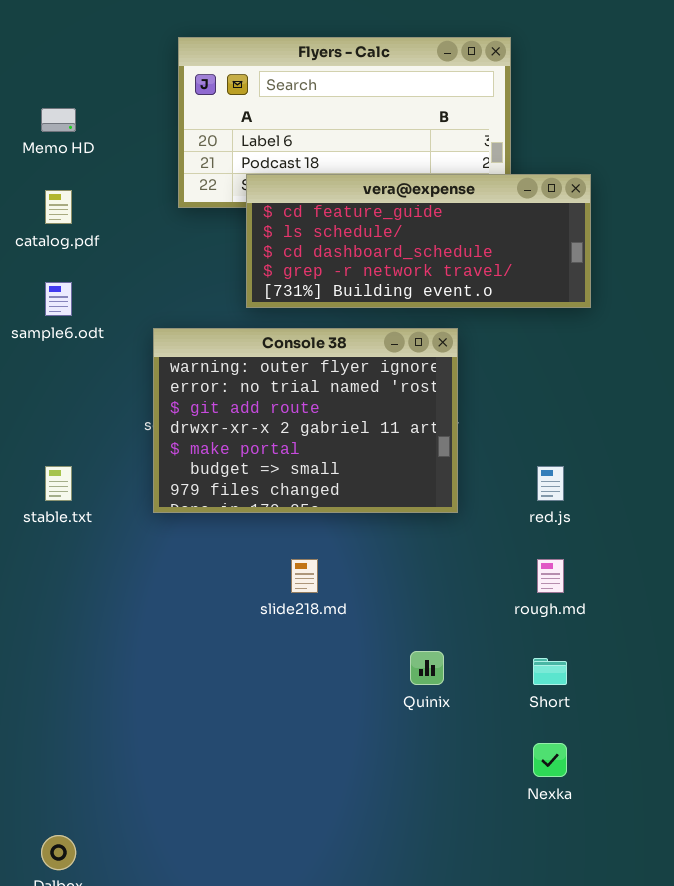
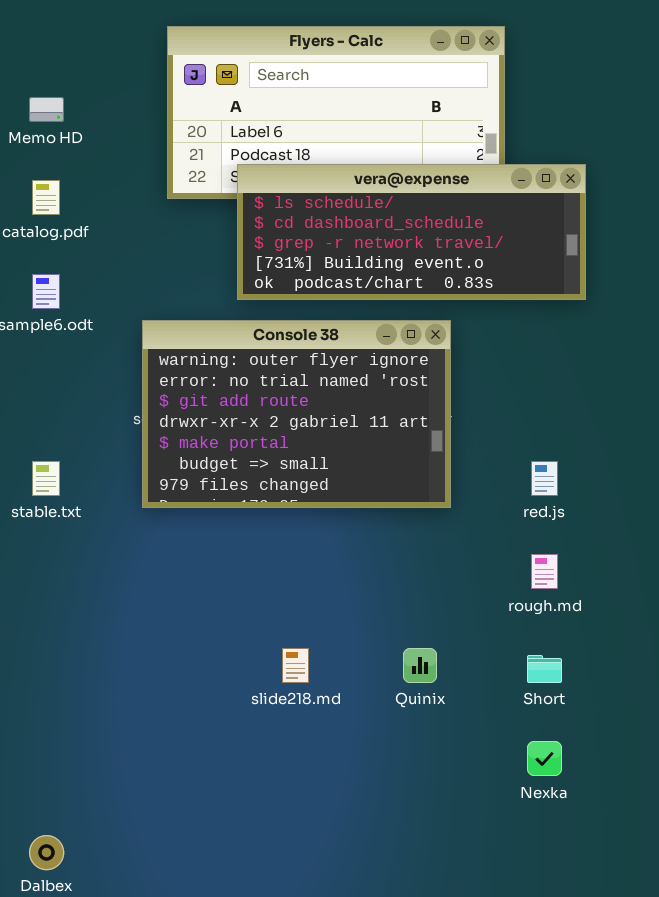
vera@expense: [246,174,591,308] -> [237,164,586,300], scrolled down 1 row
slide218.md: [291,559,318,593] -> [282,648,309,683], moved

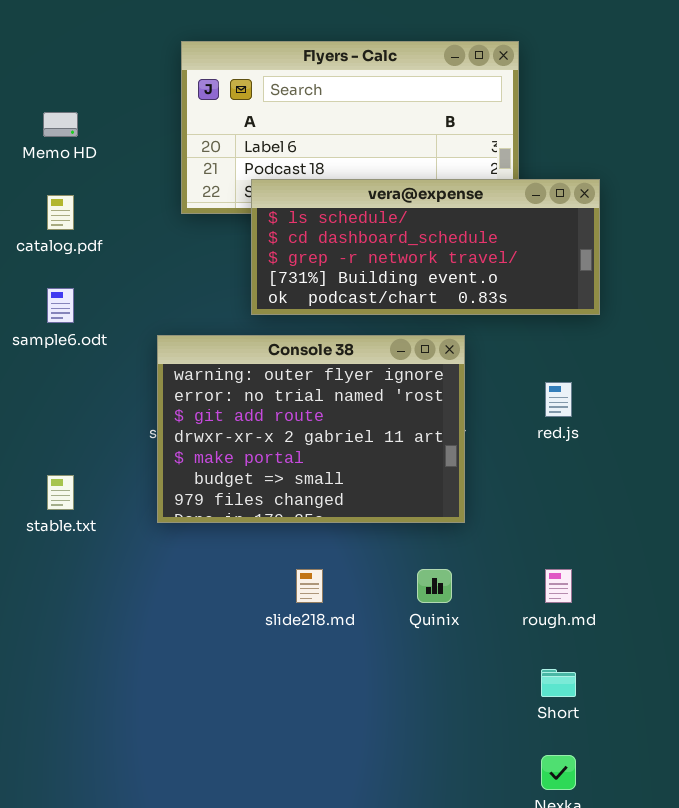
red.js: [531,461,558,496] -> [545,382,572,417], moved
slide218.md: [282,648,309,683] -> [296,569,323,603], moved
Quinix: [403,648,437,683] -> [417,569,452,603], moved

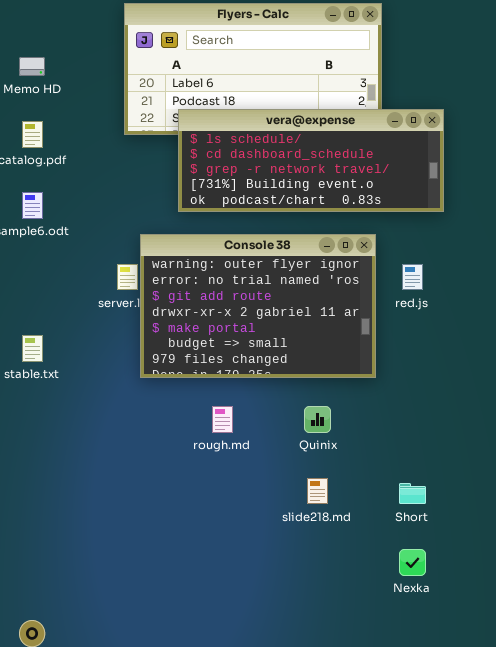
Console 38: [157,335,465,523] -> [140,234,376,378], moved
slide218.md: [296,569,323,603] -> [307,478,328,504], moved
rough.md: [545,569,572,603] -> [212,406,233,433], moved

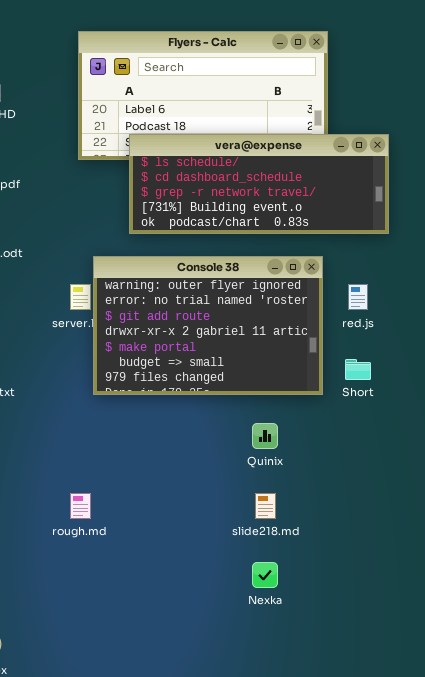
rough.md: [212,406,233,433] -> [70,493,91,519], moved
Short: [399,483,426,504] -> [345,359,371,380], moved
Nexka: [399,549,426,576] -> [252,562,278,588], moved

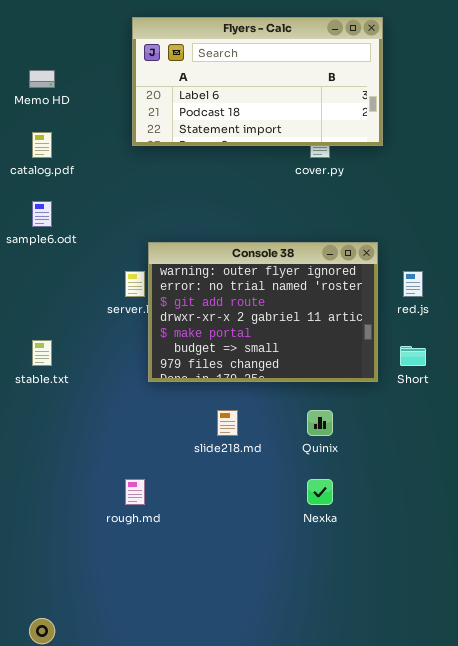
vera@expense: [129,134,389,234] -> none, closed
slide218.md: [255,493,276,519] -> [217,410,238,436], moved
Nexka: [252,562,278,588] -> [307,479,333,505], moved

